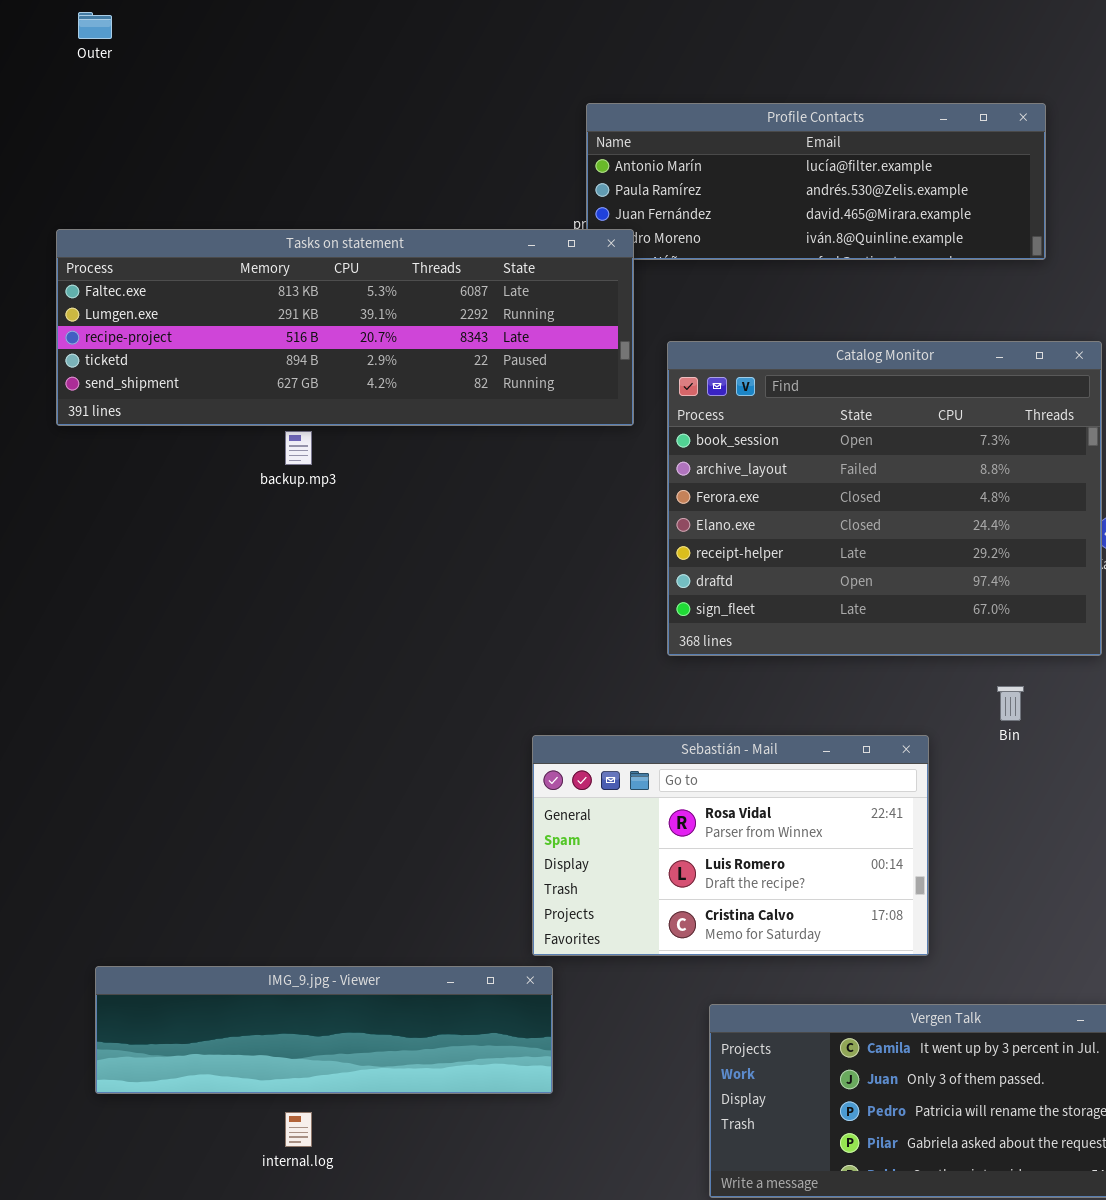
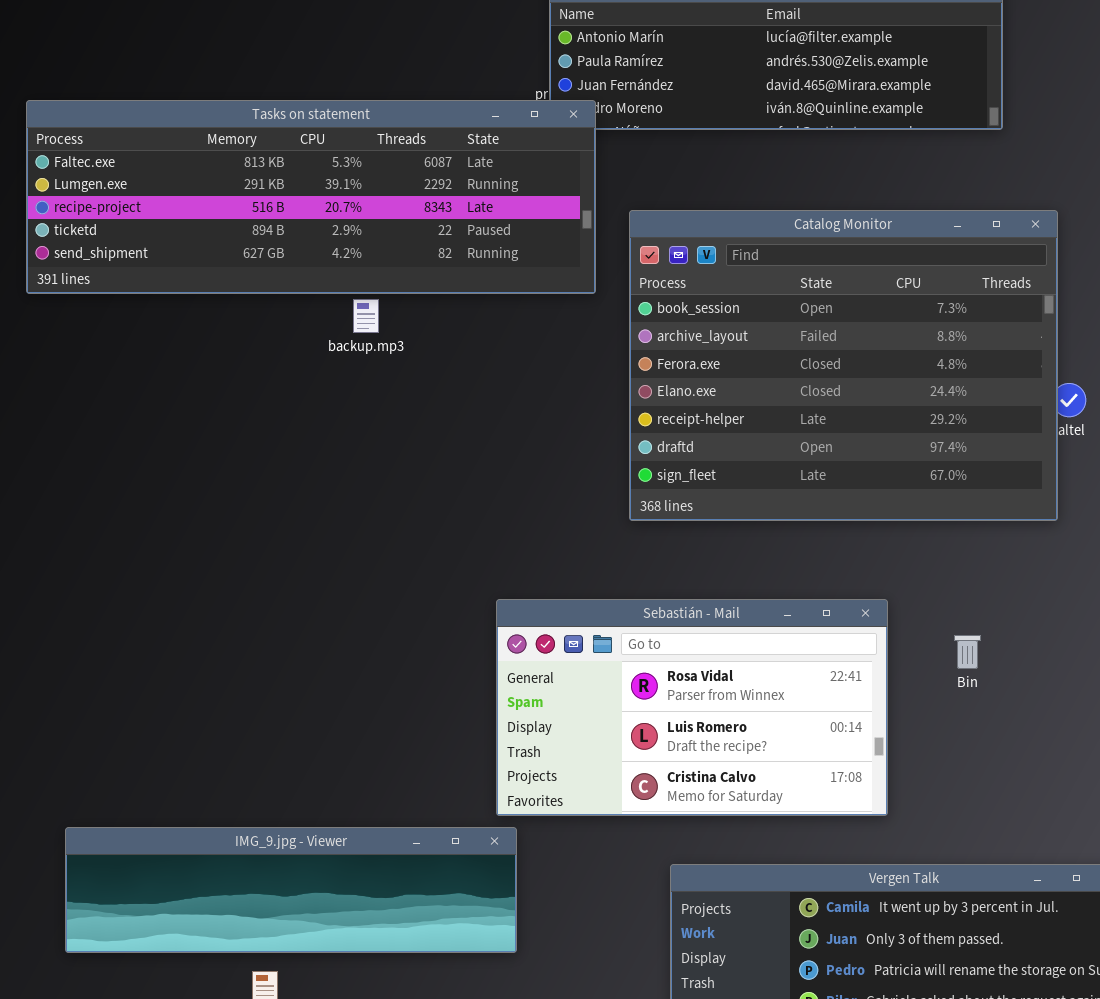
backup.mp3: [285,431,312,465] -> [353,299,379,333], moved
Bin: [997,686,1024,721] -> [954,635,981,669], moved

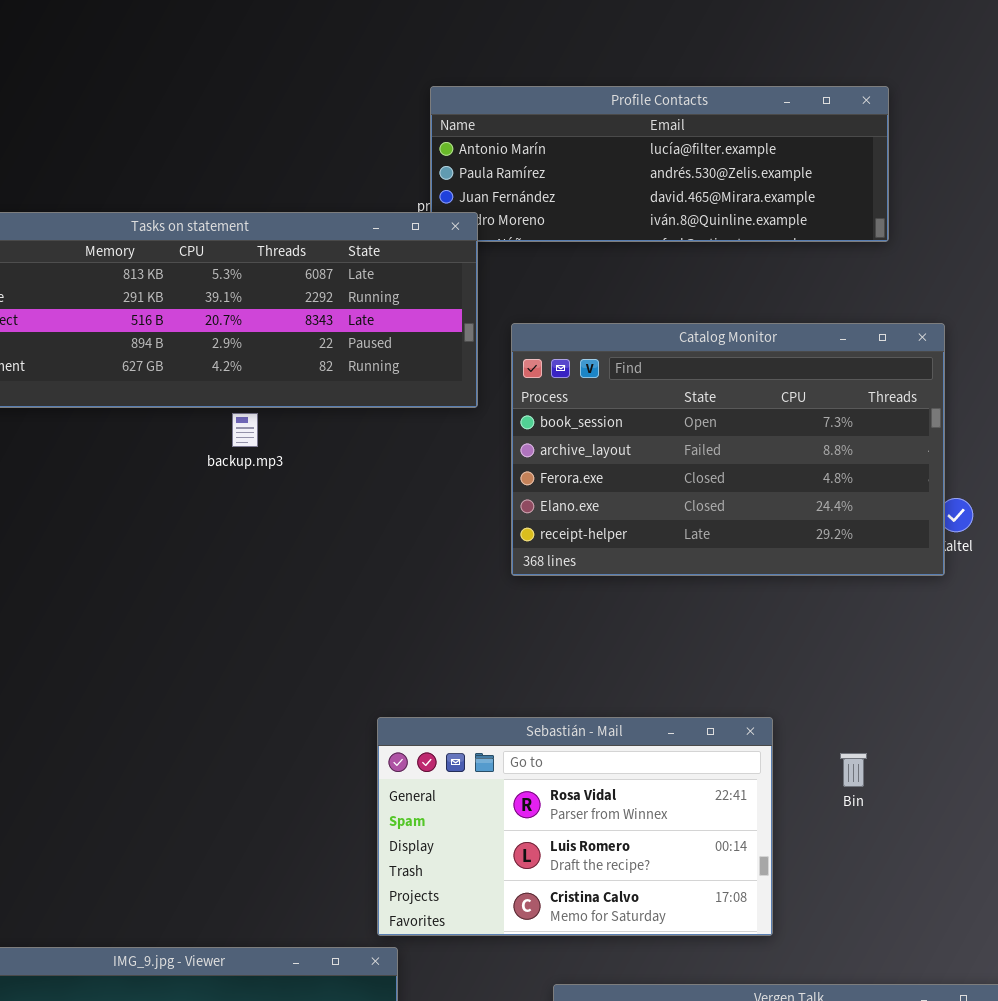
Catalog Monitor: [629,210,1058,521] -> [511,323,945,576], resized

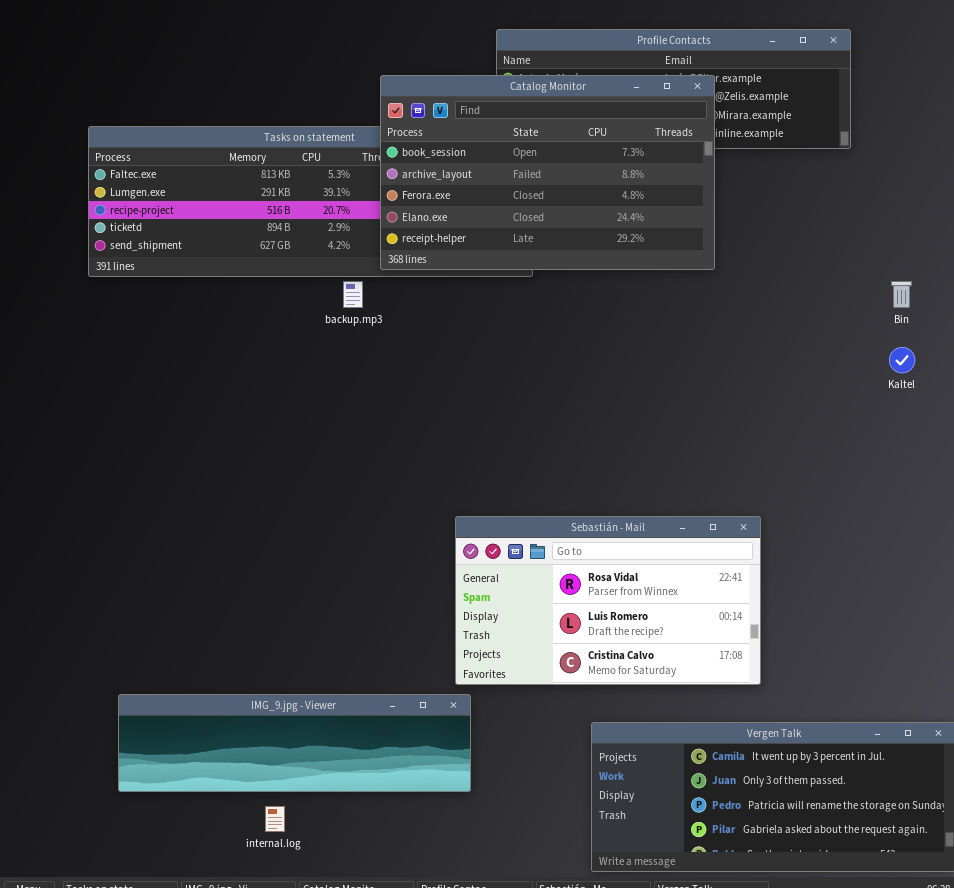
Catalog Monitor: [511,323,945,576] -> [380,75,715,270], moved
Bin: [840,753,867,787] -> [891,281,912,308], moved

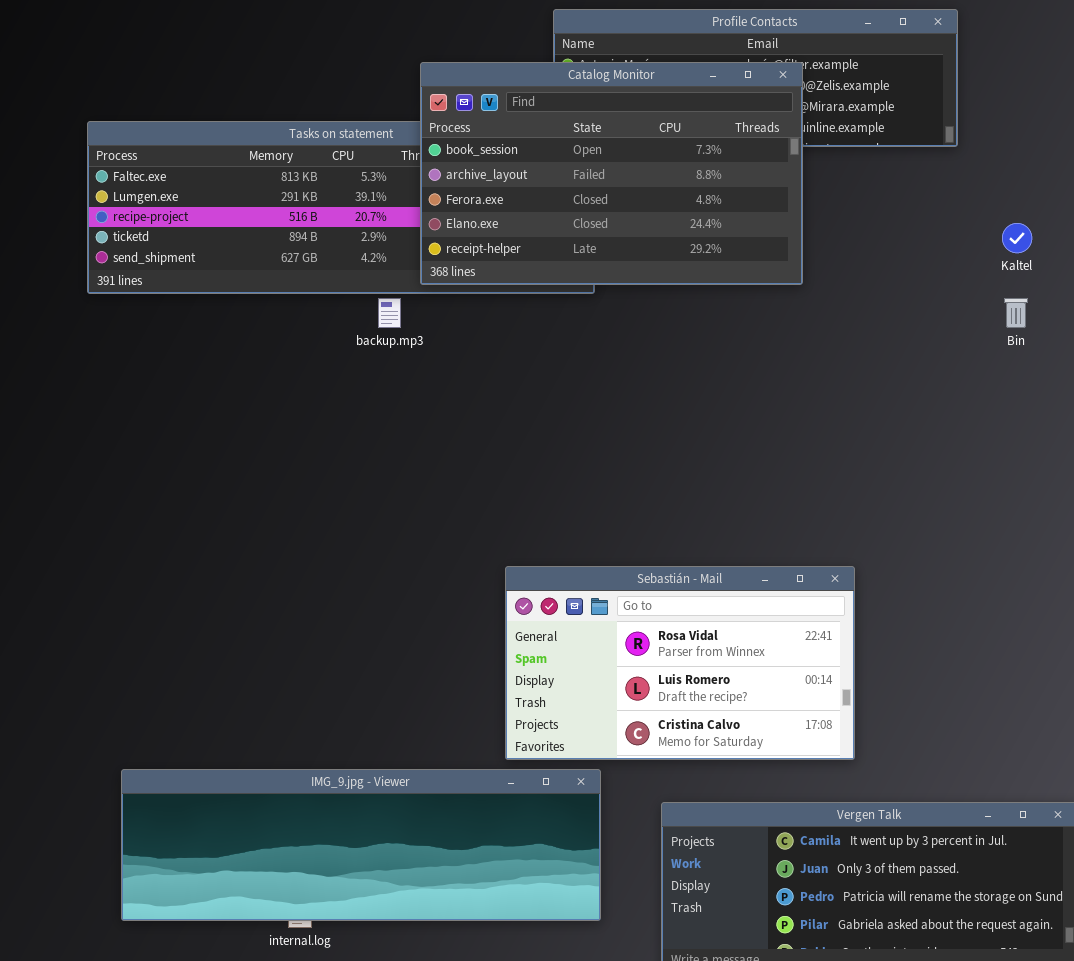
Kaltel: [889,347,915,373] -> [1002,223,1032,253], moved
IMG_9.jpg - Viewer: [118,694,471,792] -> [121,769,601,921], resized

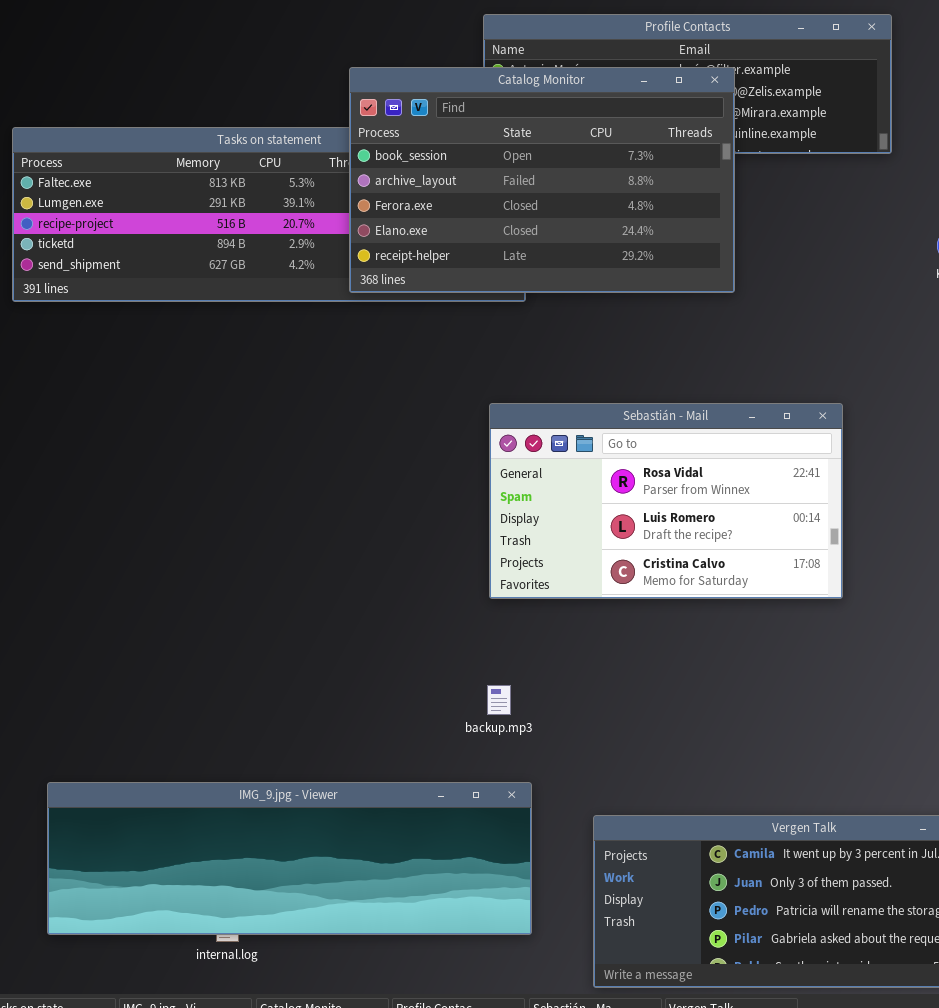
backup.mp3: [378,298,401,328] -> [487,685,511,715], moved
Sebastián - Mail: [505,566,855,760] -> [489,403,843,599], moved

